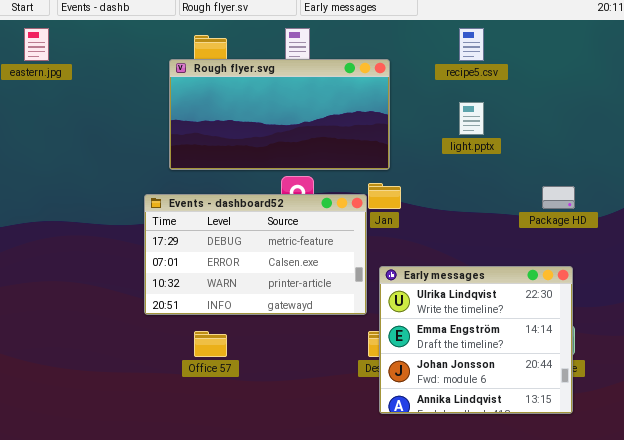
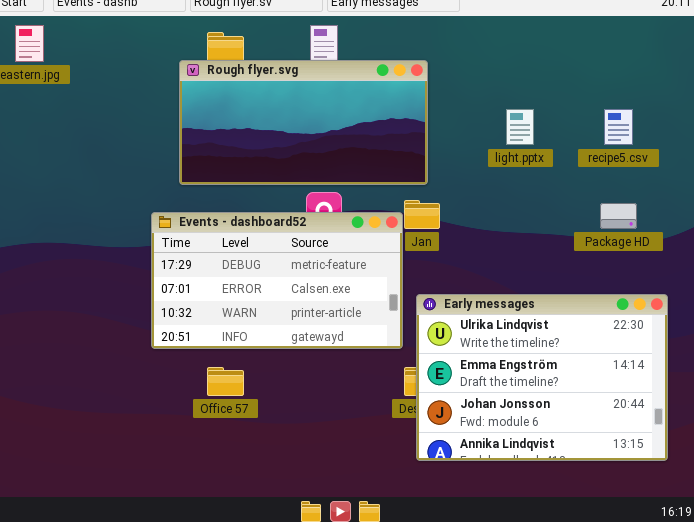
recipe5.csv: [459,28,484,61] -> [604,109,633,145], moved
Early messages: [379,266,573,414] -> [416,294,668,461], resized

